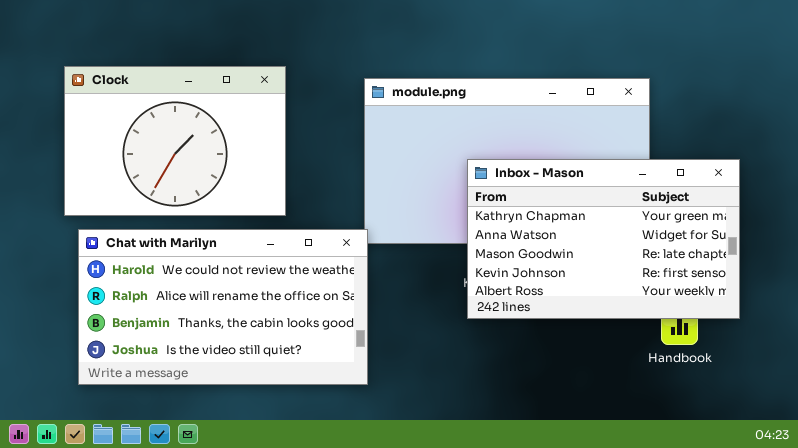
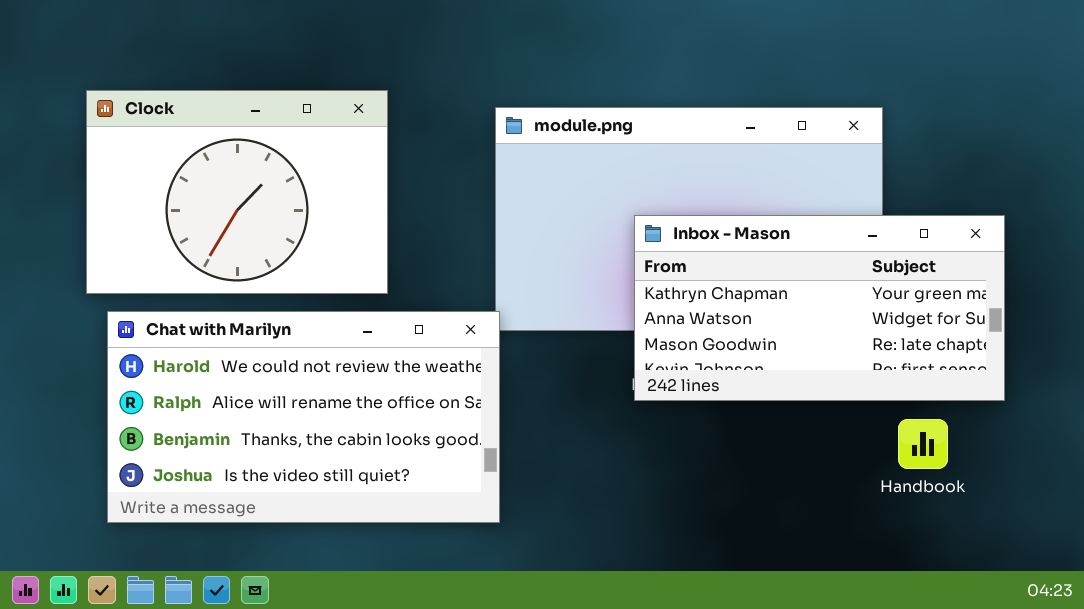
Inbox - Mason: [467,159,740,319] -> [634,215,1005,401], resized

